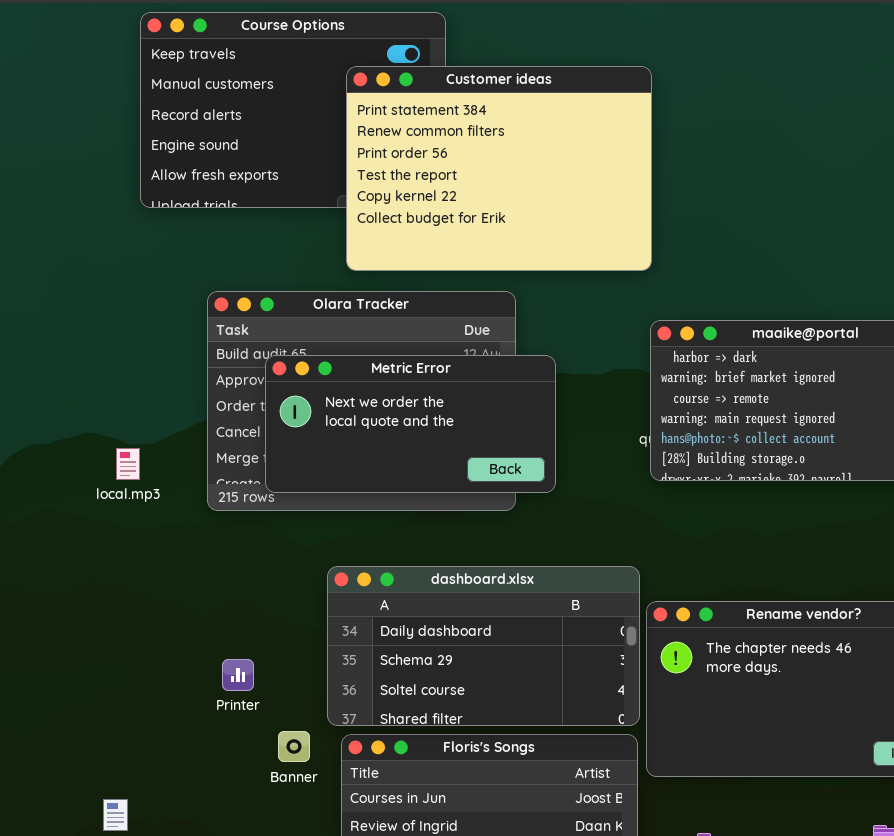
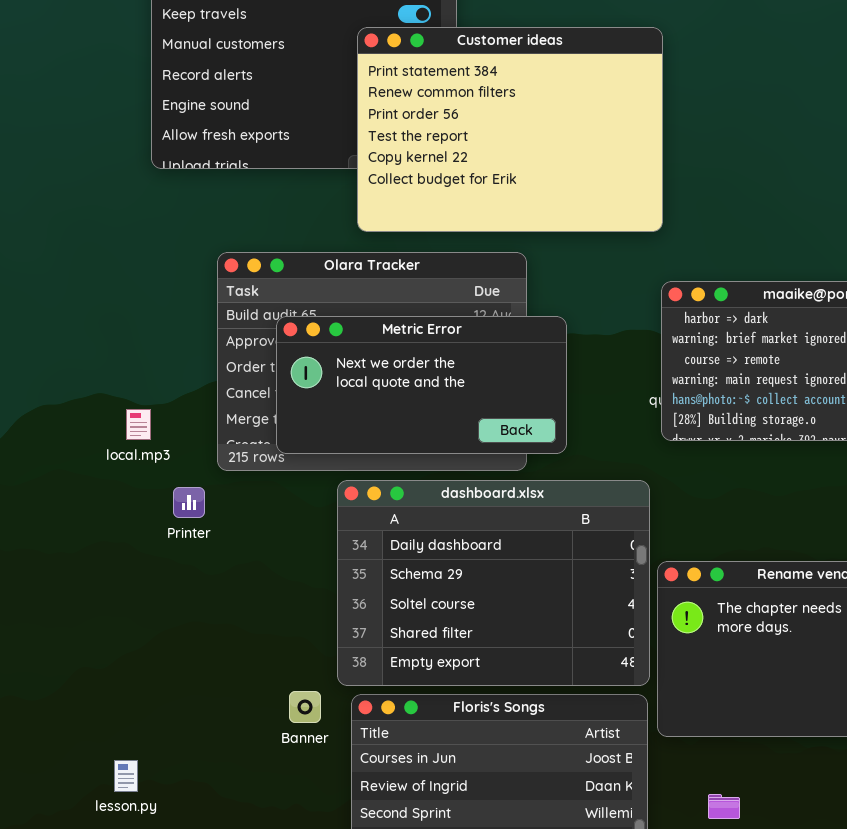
dashboard.xlsx: [327,566,640,726] -> [337,480,650,686], resized
Printer: [222,659,254,691] -> [173,487,205,518], moved

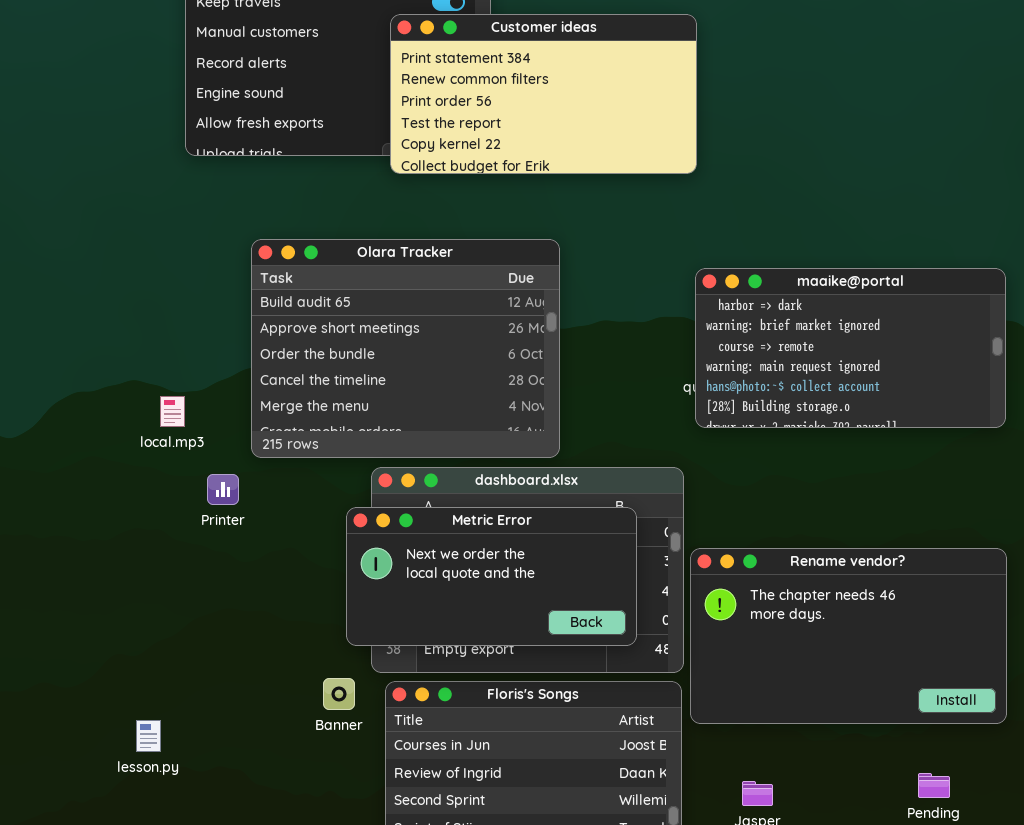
Customer ideas: [357,27,663,232] -> [390,14,697,174], resized
Metric Error: [276,316,567,454] -> [346,507,637,646], moved
lesson.py: [114,760,138,792] -> [136,720,161,752], moved

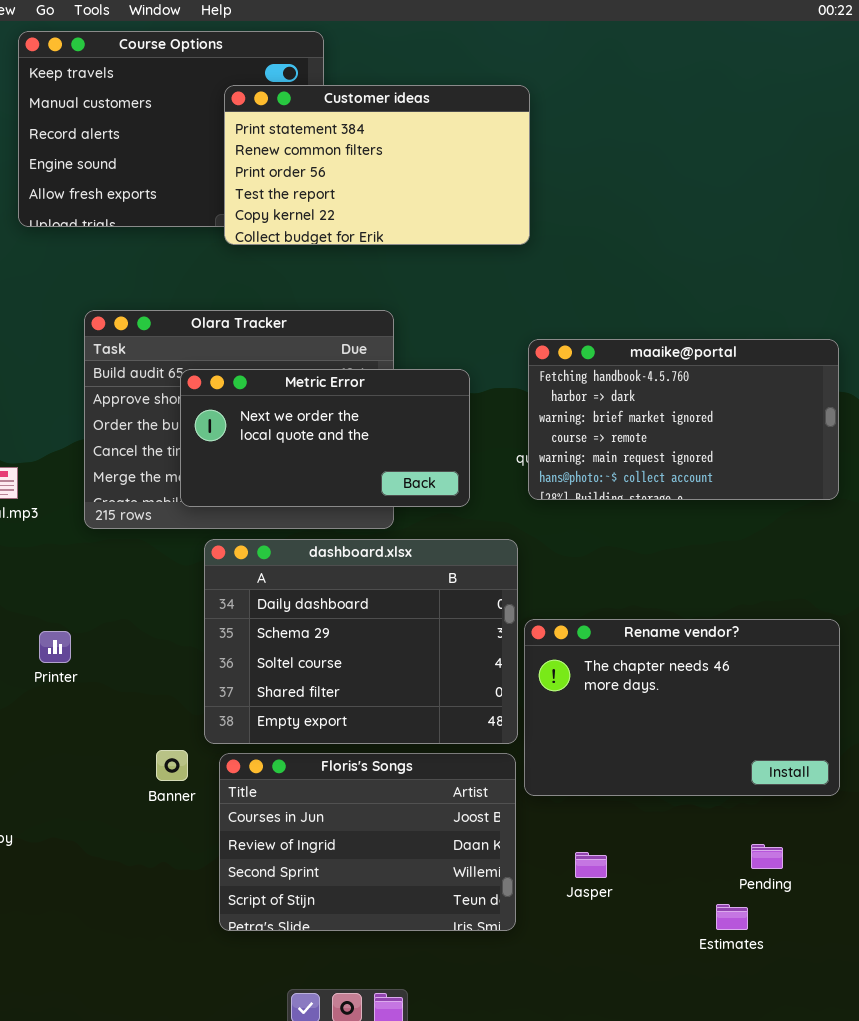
maaike@portal: [695,268,1006,428] -> [528,339,839,500], scrolled up 1 row
Printer: [207,474,239,505] -> [39,631,71,663], moved
Metric Error: [346,507,637,646] -> [180,369,470,507], moved

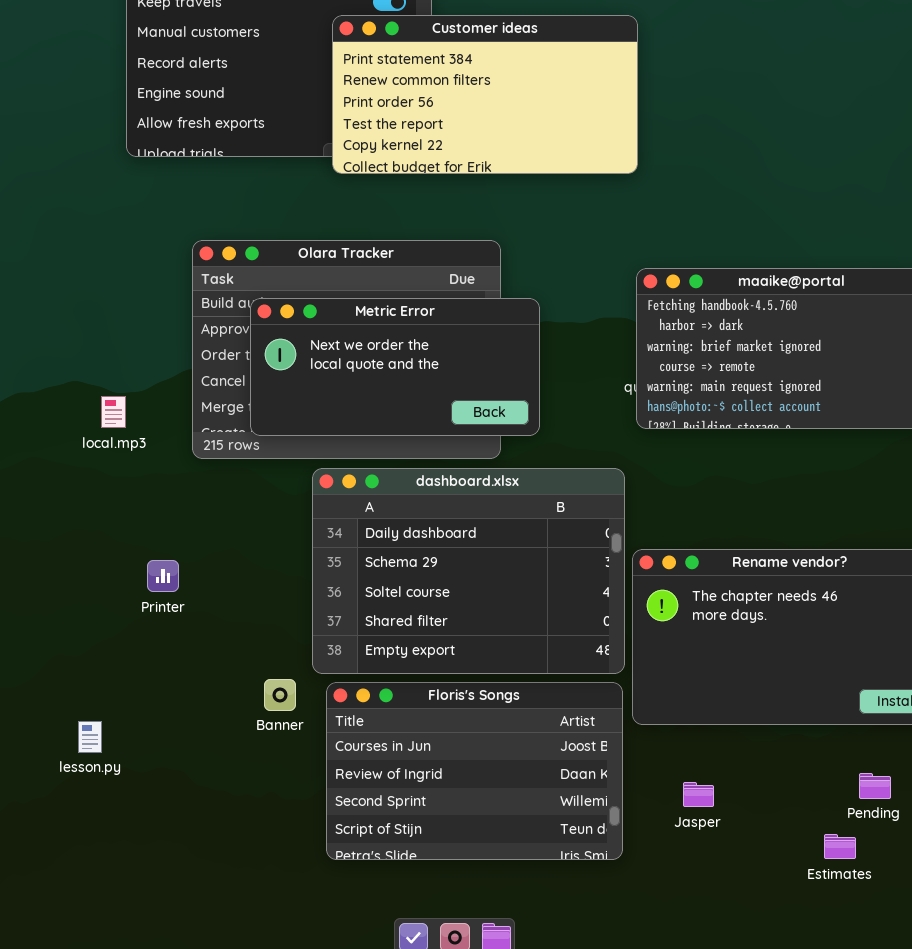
Metric Error: [180,369,470,507] -> [250,298,540,436], moved

